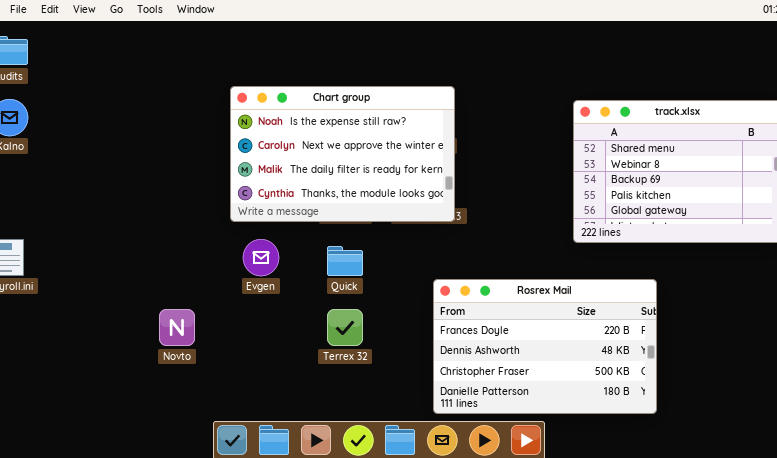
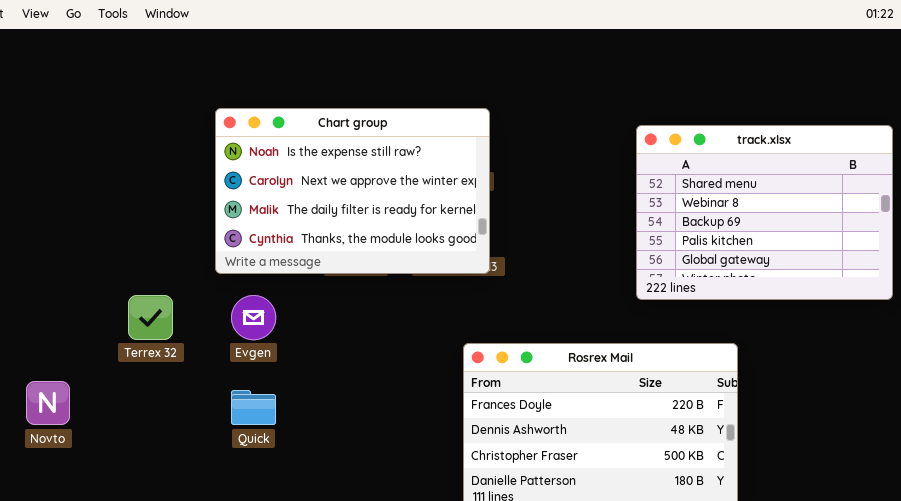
Quick: [327,246,363,276] -> [231,390,276,425], moved
Novto: [159,309,195,346] -> [26,381,70,425], moved
Terrex 32: [327,309,363,346] -> [128,295,173,340], moved

